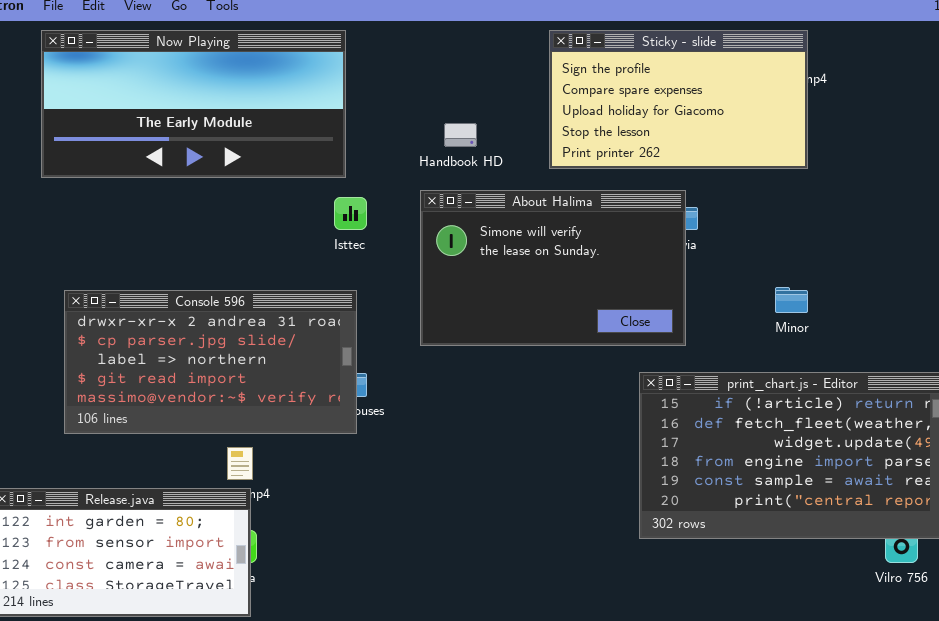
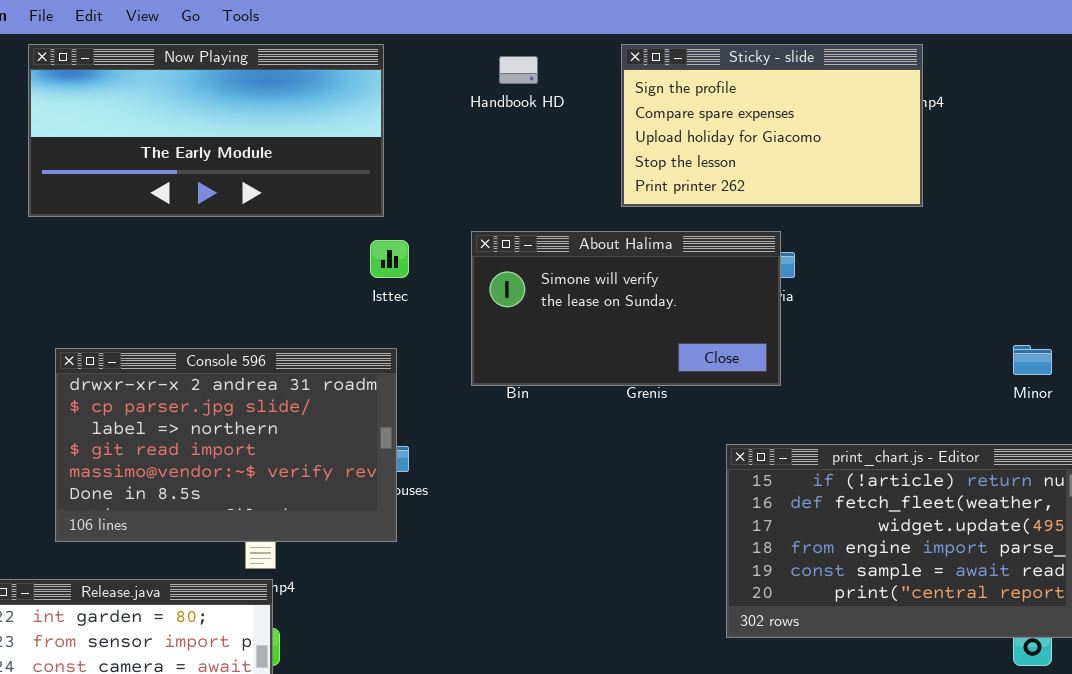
Handbook HD: [444,123,477,147] -> [499,56,538,84], moved
About Halima: [420,190,686,346] -> [471,231,781,386], resized
Minor: [775,287,808,313] -> [1013,345,1052,375], moved
Console 596: [64,290,357,434] -> [55,348,397,542], resized

